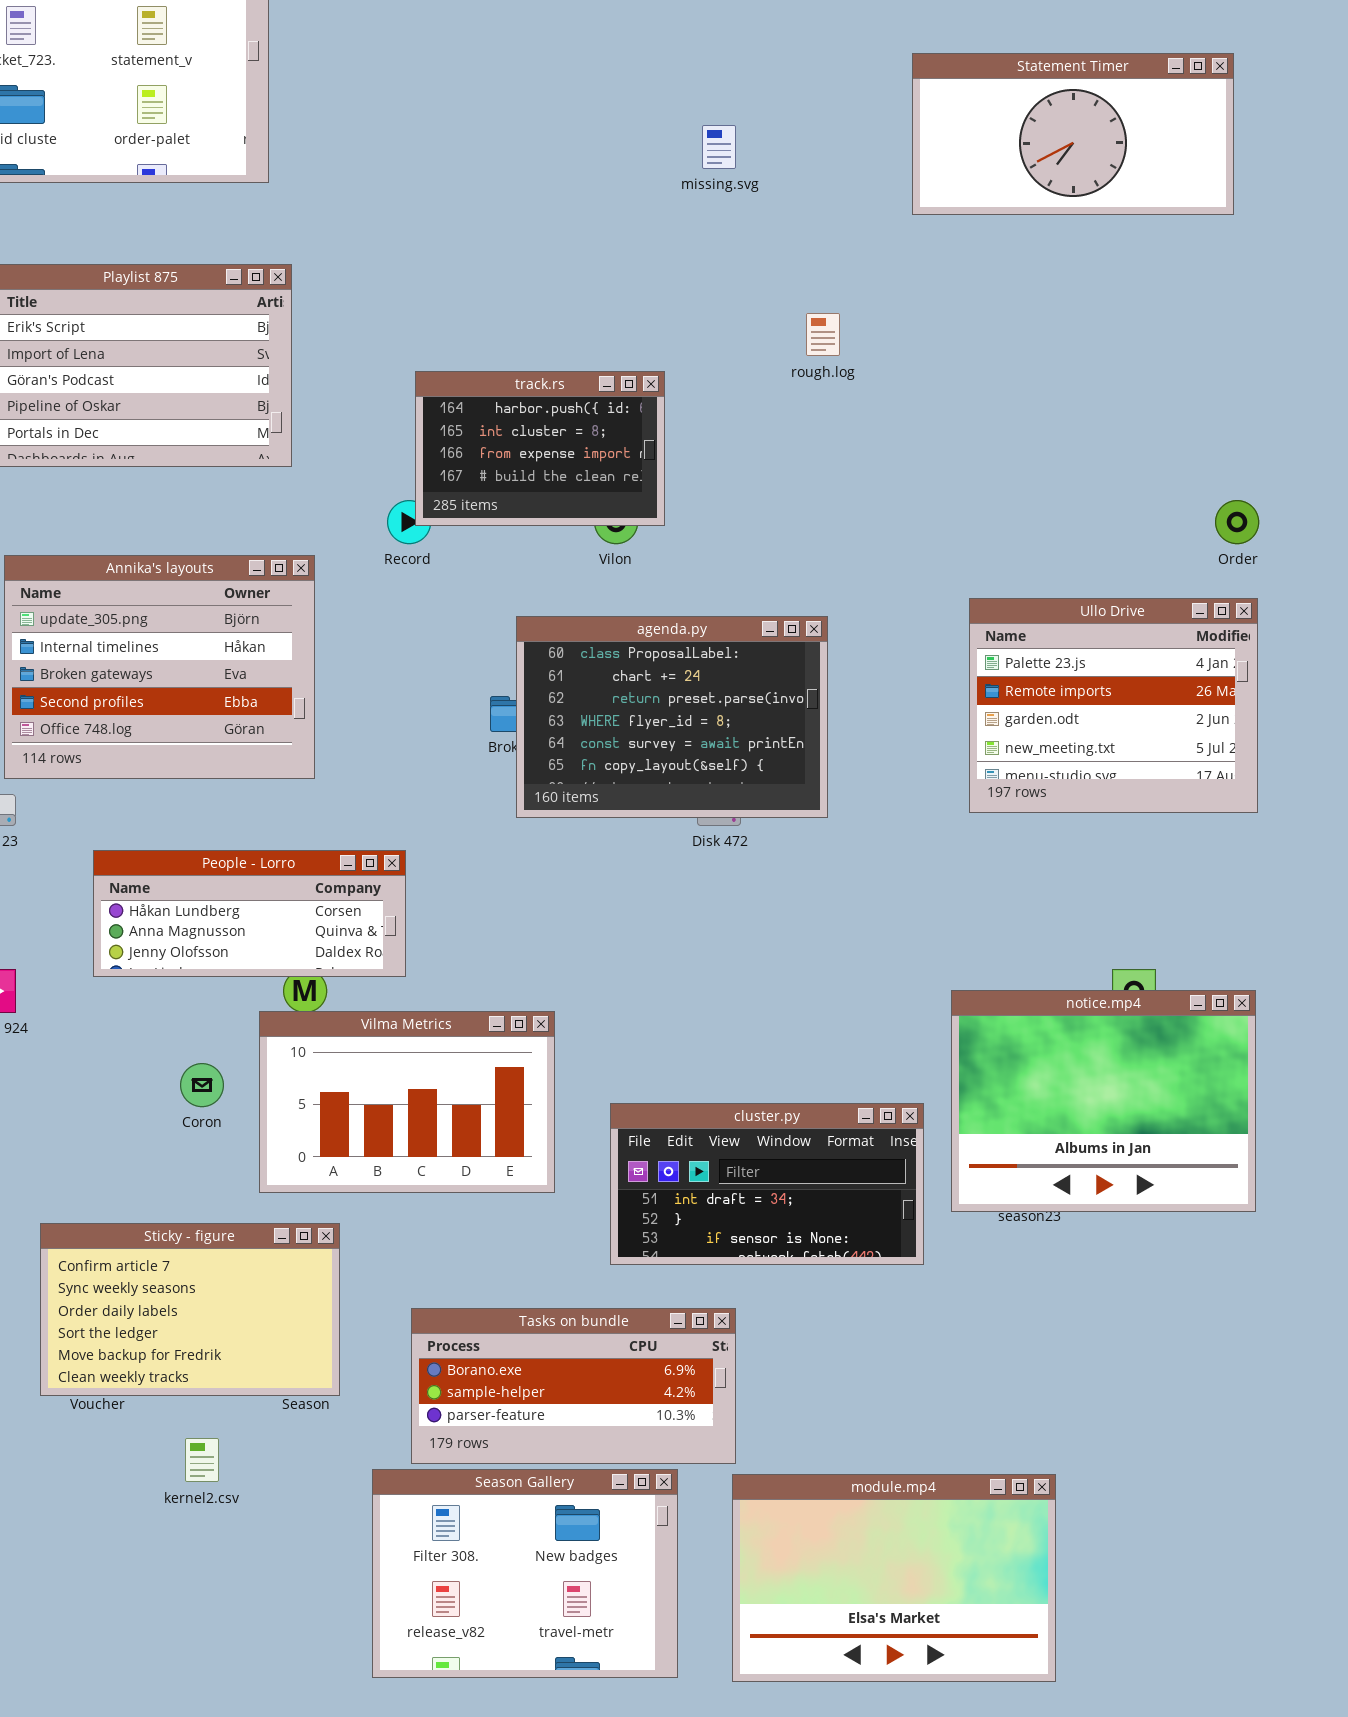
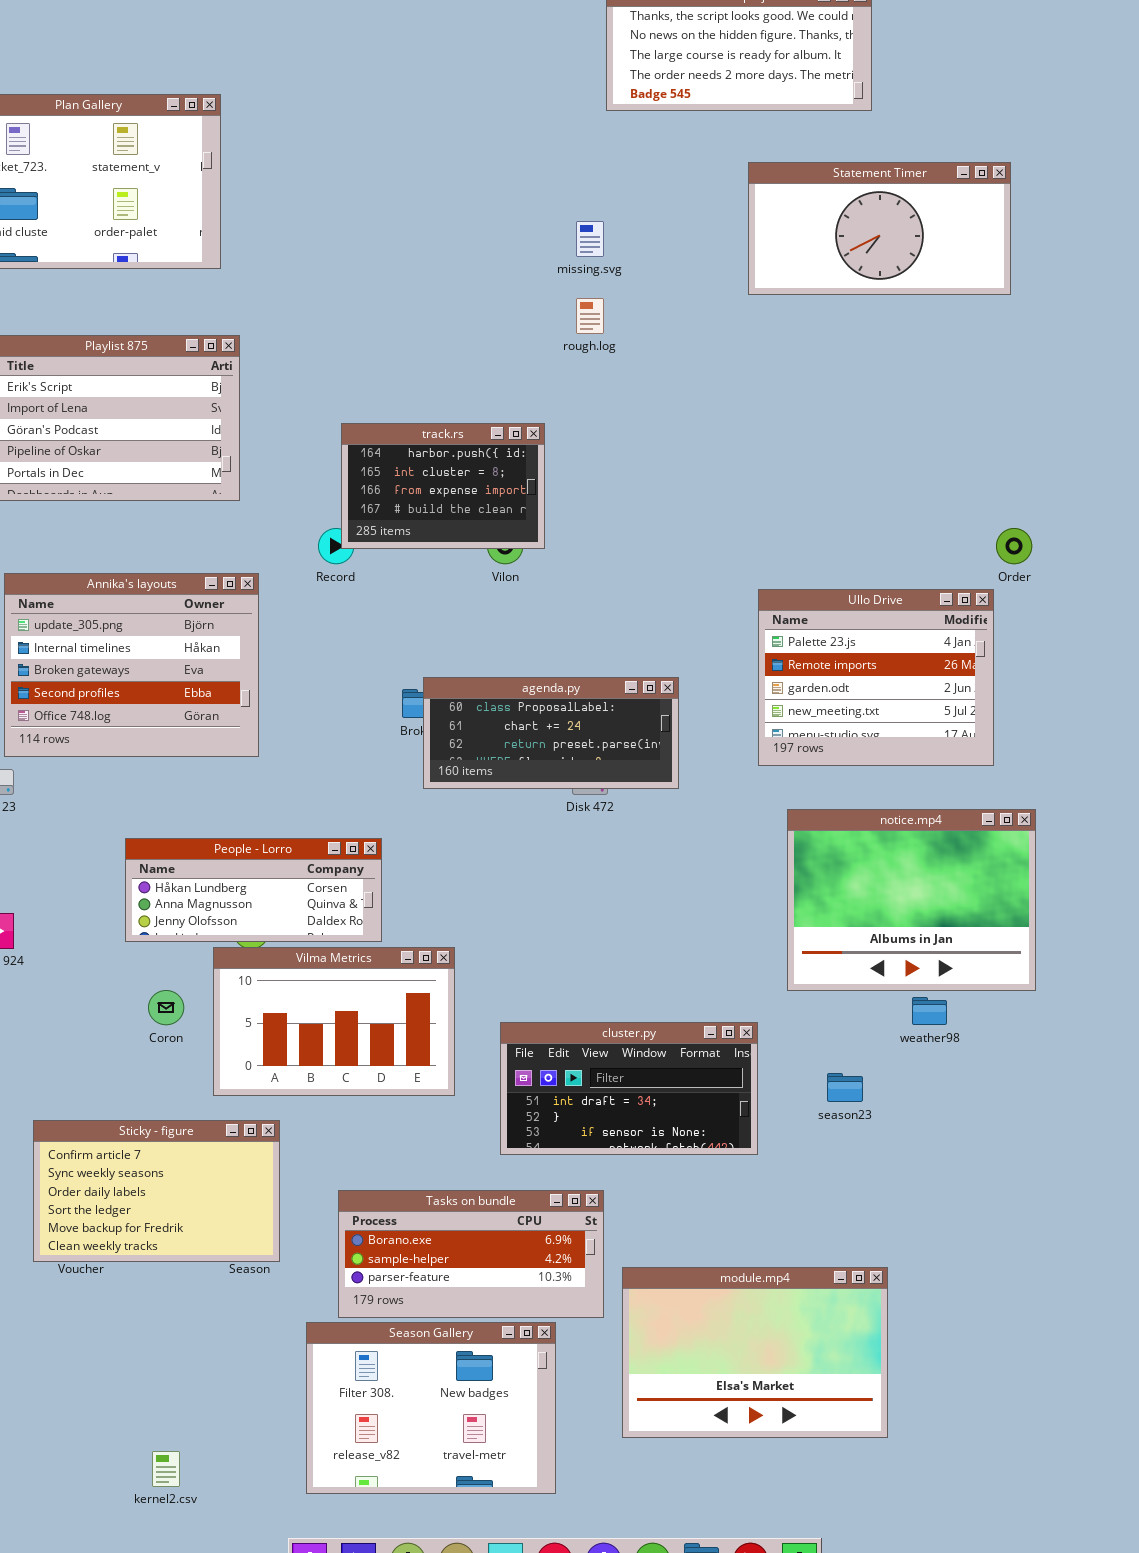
rough.log: [806,313,840,356] -> [576,298,604,334], moved
Ullo Drive: [969,598,1258,813] -> [758,589,994,766], moved
agenda.py: [516,616,828,818] -> [423,677,679,789], resized
People - Lorro: [93,850,406,977] -> [125,838,382,942], moved
notice.mp4: [951,990,1256,1212] -> [787,809,1036,991], moved
kernel2.csv: [185,1438,219,1482] -> [152,1451,180,1487], moved
module.mp4: [732,1474,1056,1682] -> [622,1267,888,1438], moved

